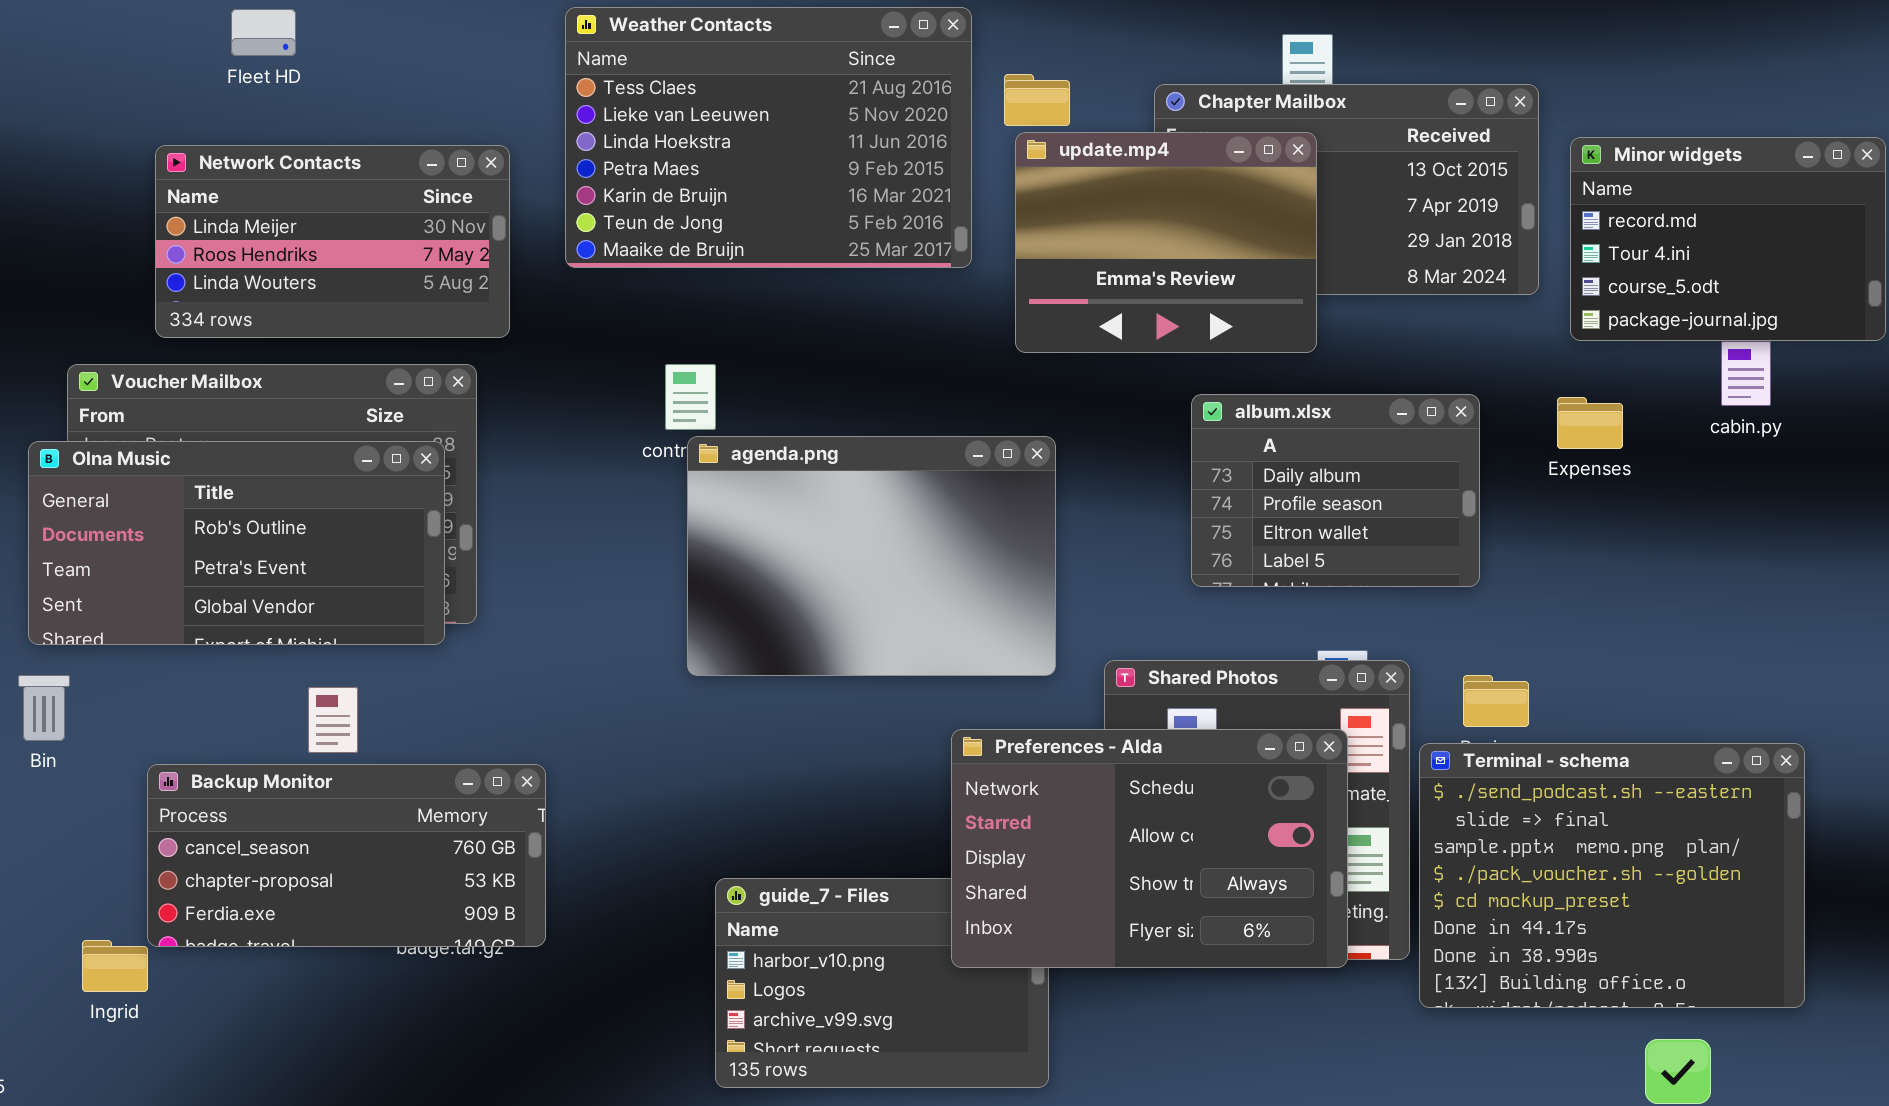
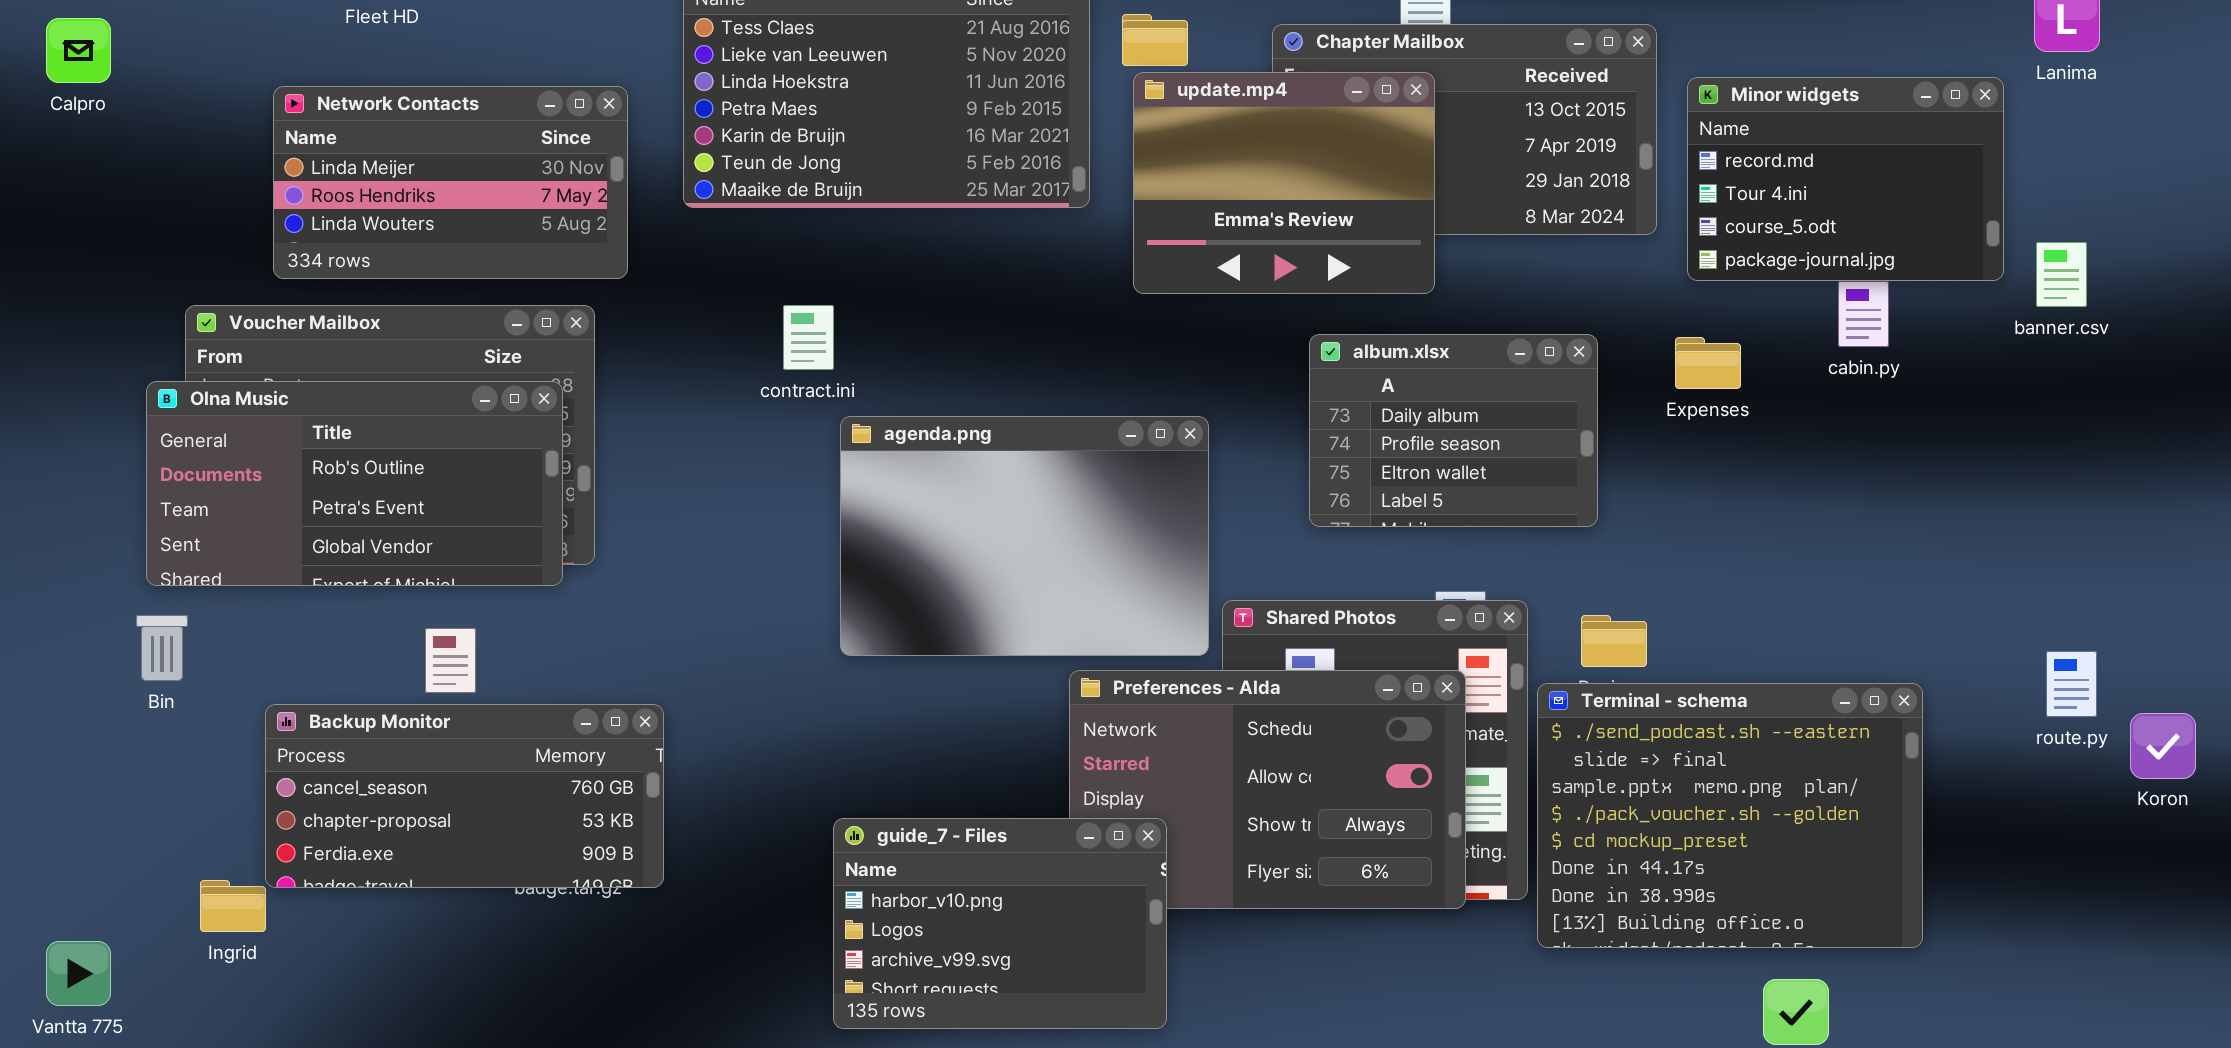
agenda.png: [687,436,1056,676] -> [840,416,1209,656], moved
guide_7 - Files: [715,878,1049,1088] -> [833,818,1167,1029], raised

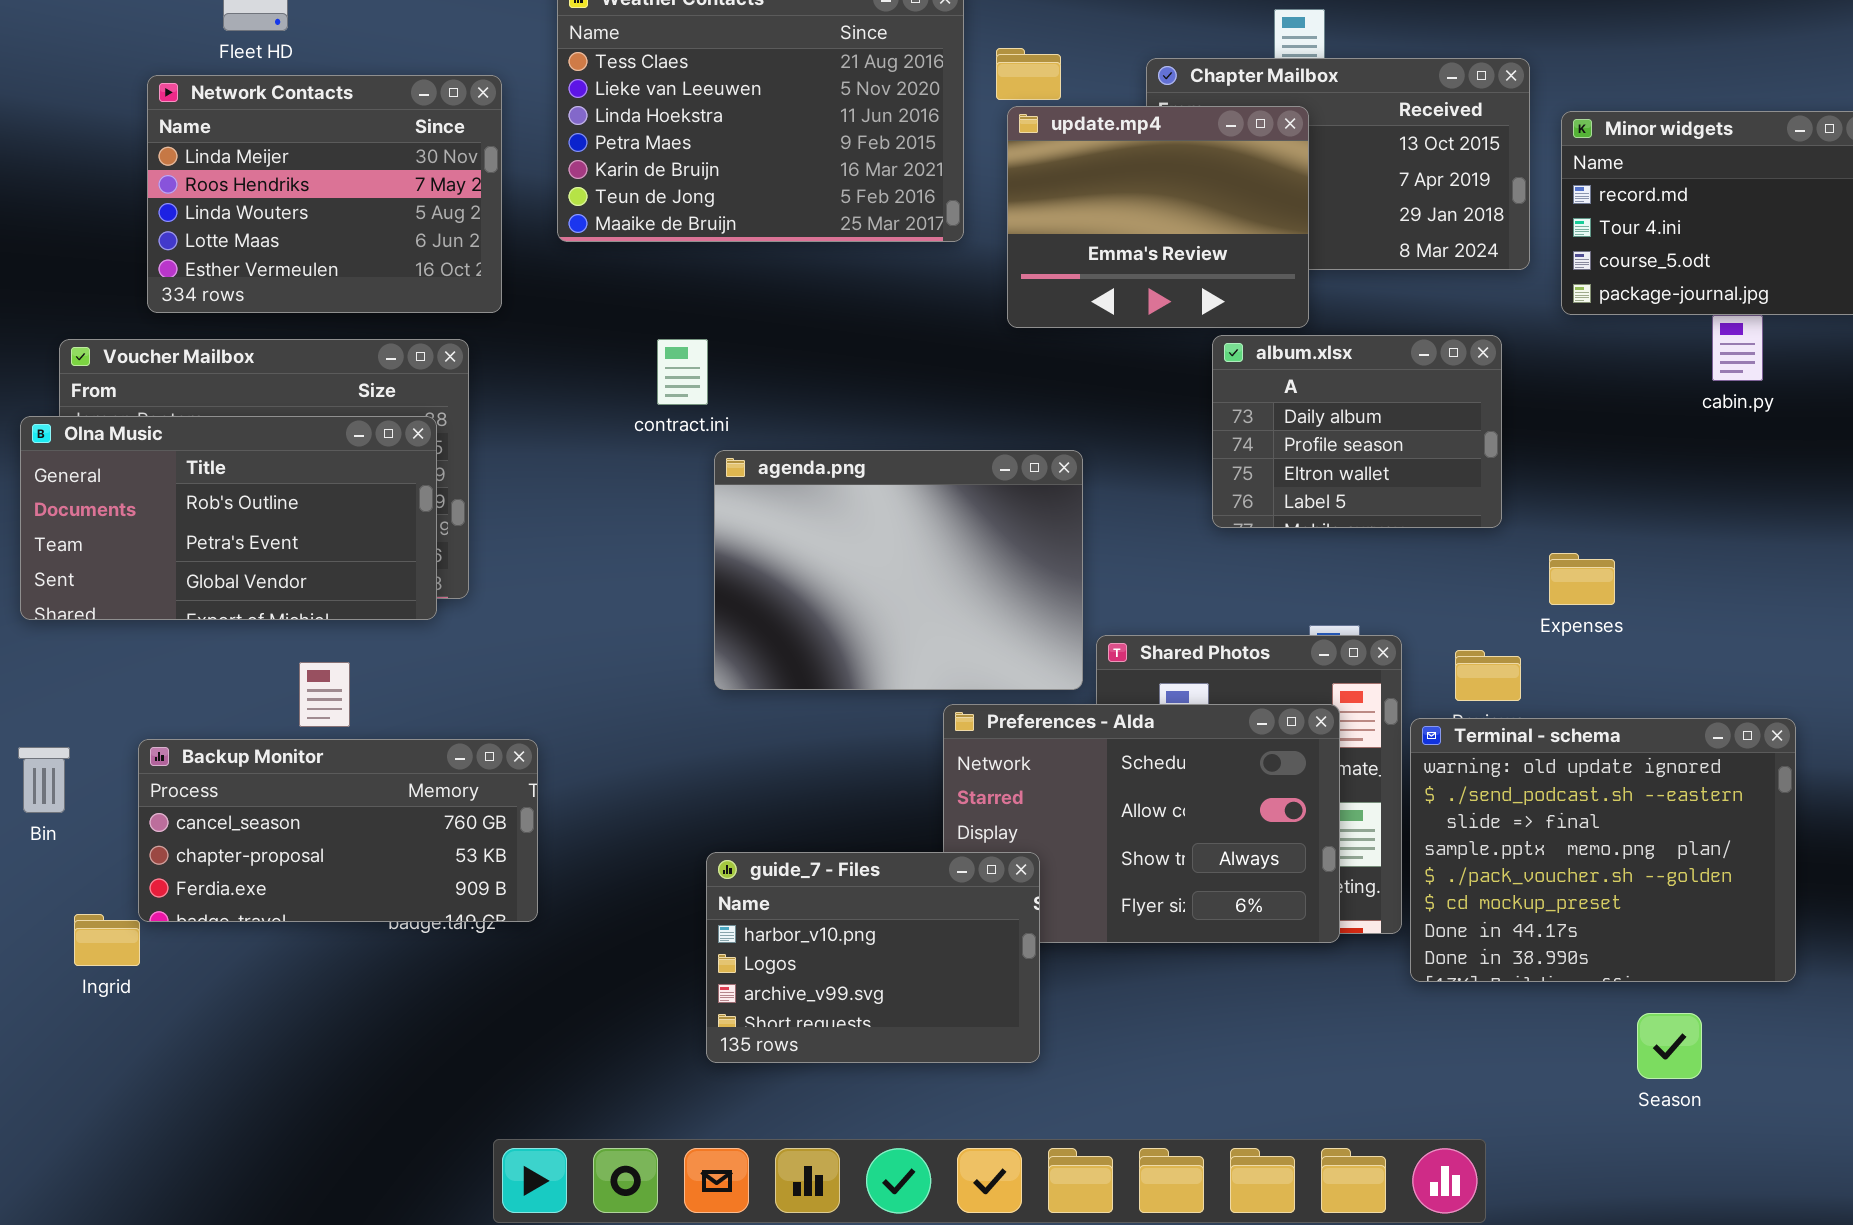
Network Contacts: [273,86,628,279] -> [147,75,502,313], resized
album.xlsx: [1309,334,1598,527] -> [1212,335,1502,528], moved
Expenses: [1675,337,1741,389] -> [1549,553,1615,605], moved
Bin: [136,615,188,681] -> [18,747,70,813], moved
Terminal - schema: [1537,683,1923,948] -> [1410,718,1796,982], scrolled up 1 row

